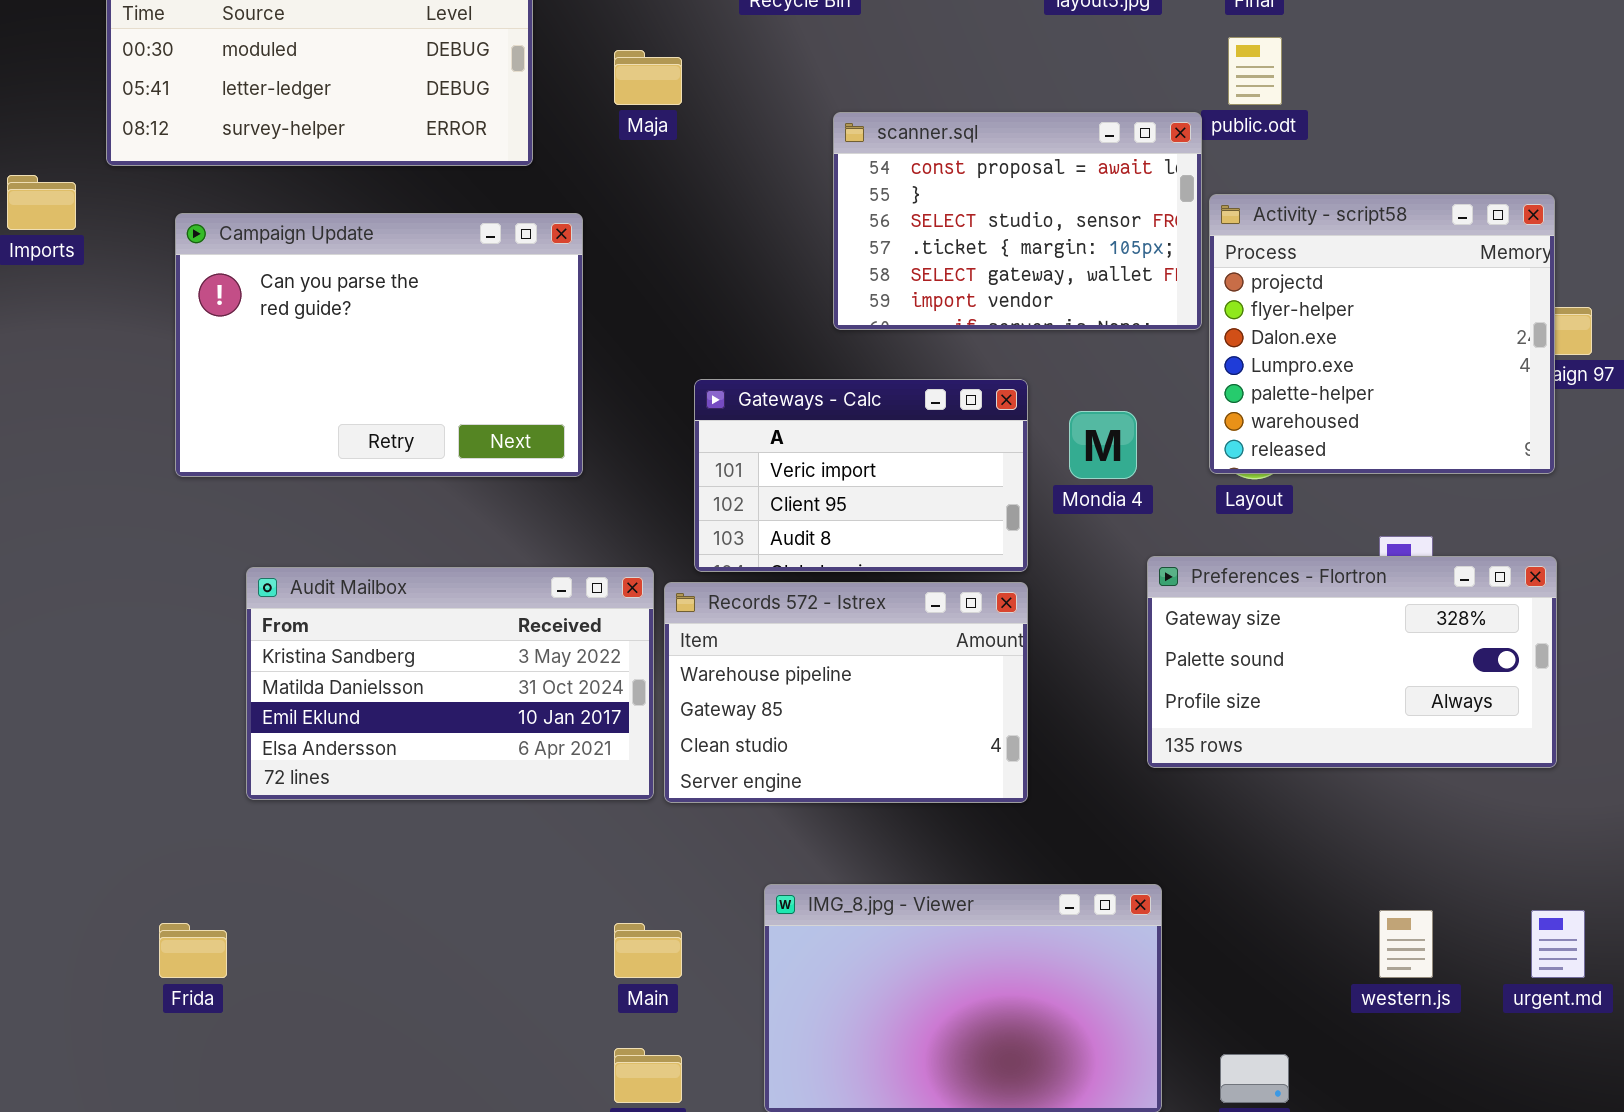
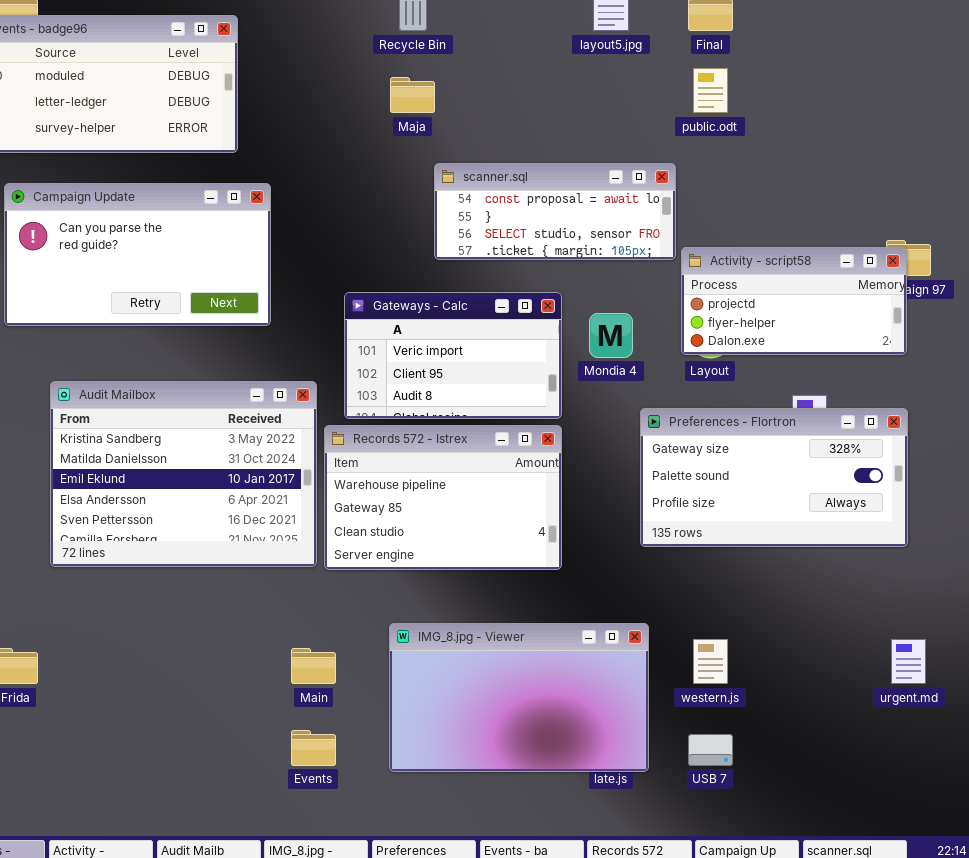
Maja: [614,50,682,105] -> [390,77,435,113], moved
scanner.sql: [833,112,1202,330] -> [434,163,676,260], resized
Activity - script58: [1209,194,1555,474] -> [681,247,907,355], resized
Campaign Update: [175,213,583,477] -> [4,183,271,326], resized
Audit Mailbox: [246,567,654,800] -> [50,381,317,567], resized
western.js: [1379,910,1433,978] -> [693,639,728,684], moved

